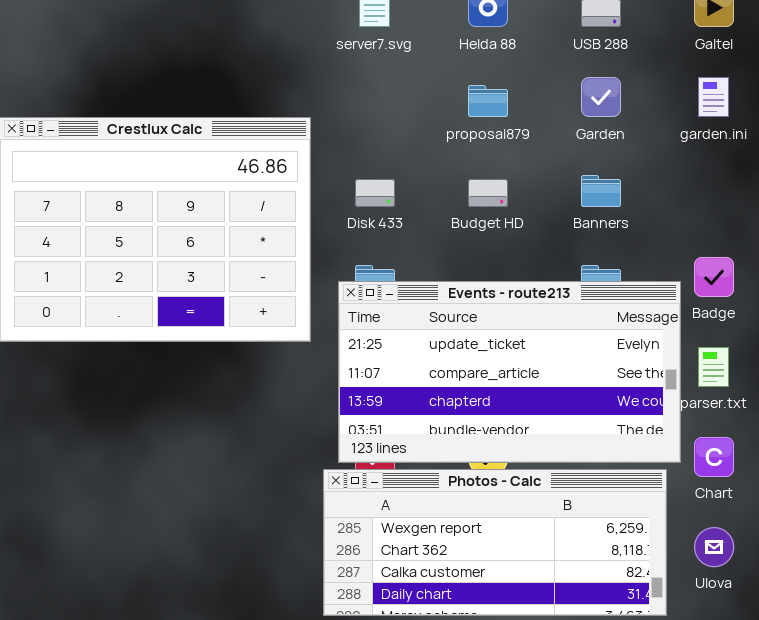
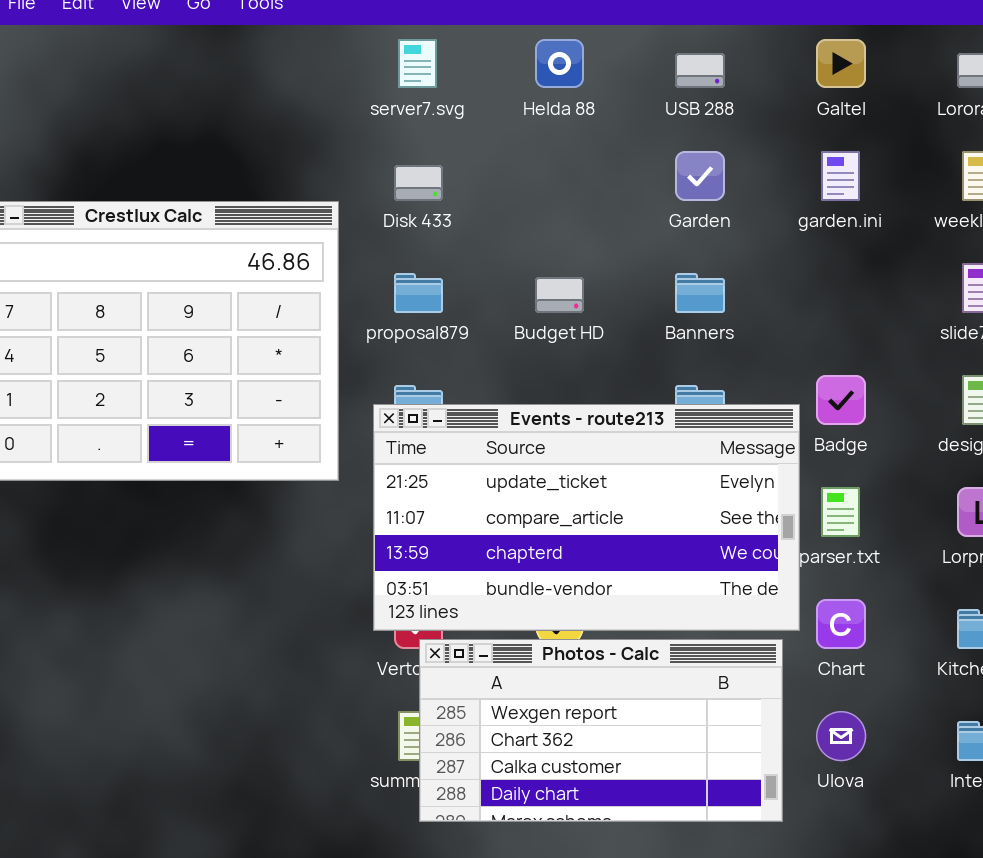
proposal879: [468,85,508,117] -> [394,273,443,313], moved
Disk 433: [355,179,395,207] -> [394,165,443,201], moved
Photos - Calc: [323,469,667,616] -> [419,639,783,822], resized

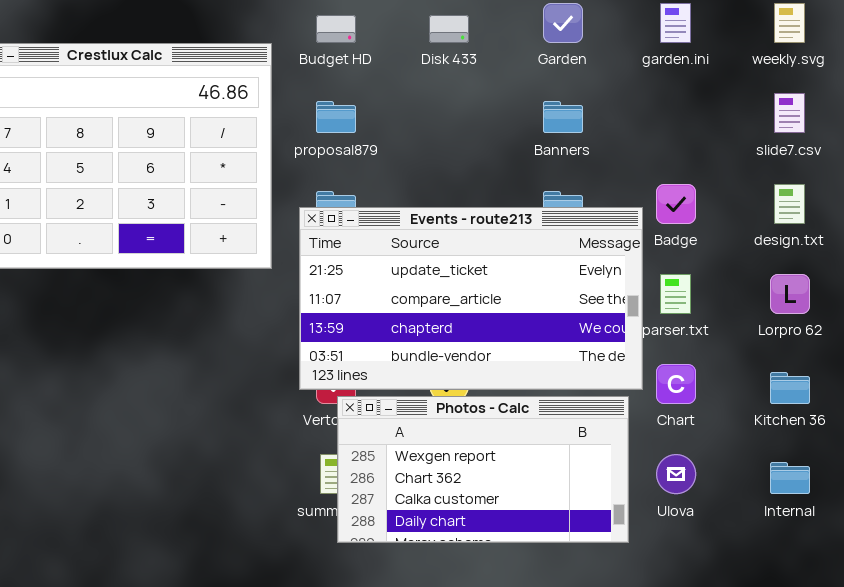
Disk 433: [394,165,443,201] -> [429,15,469,43], moved
Budget HD: [535,277,584,313] -> [316,15,356,43], moved

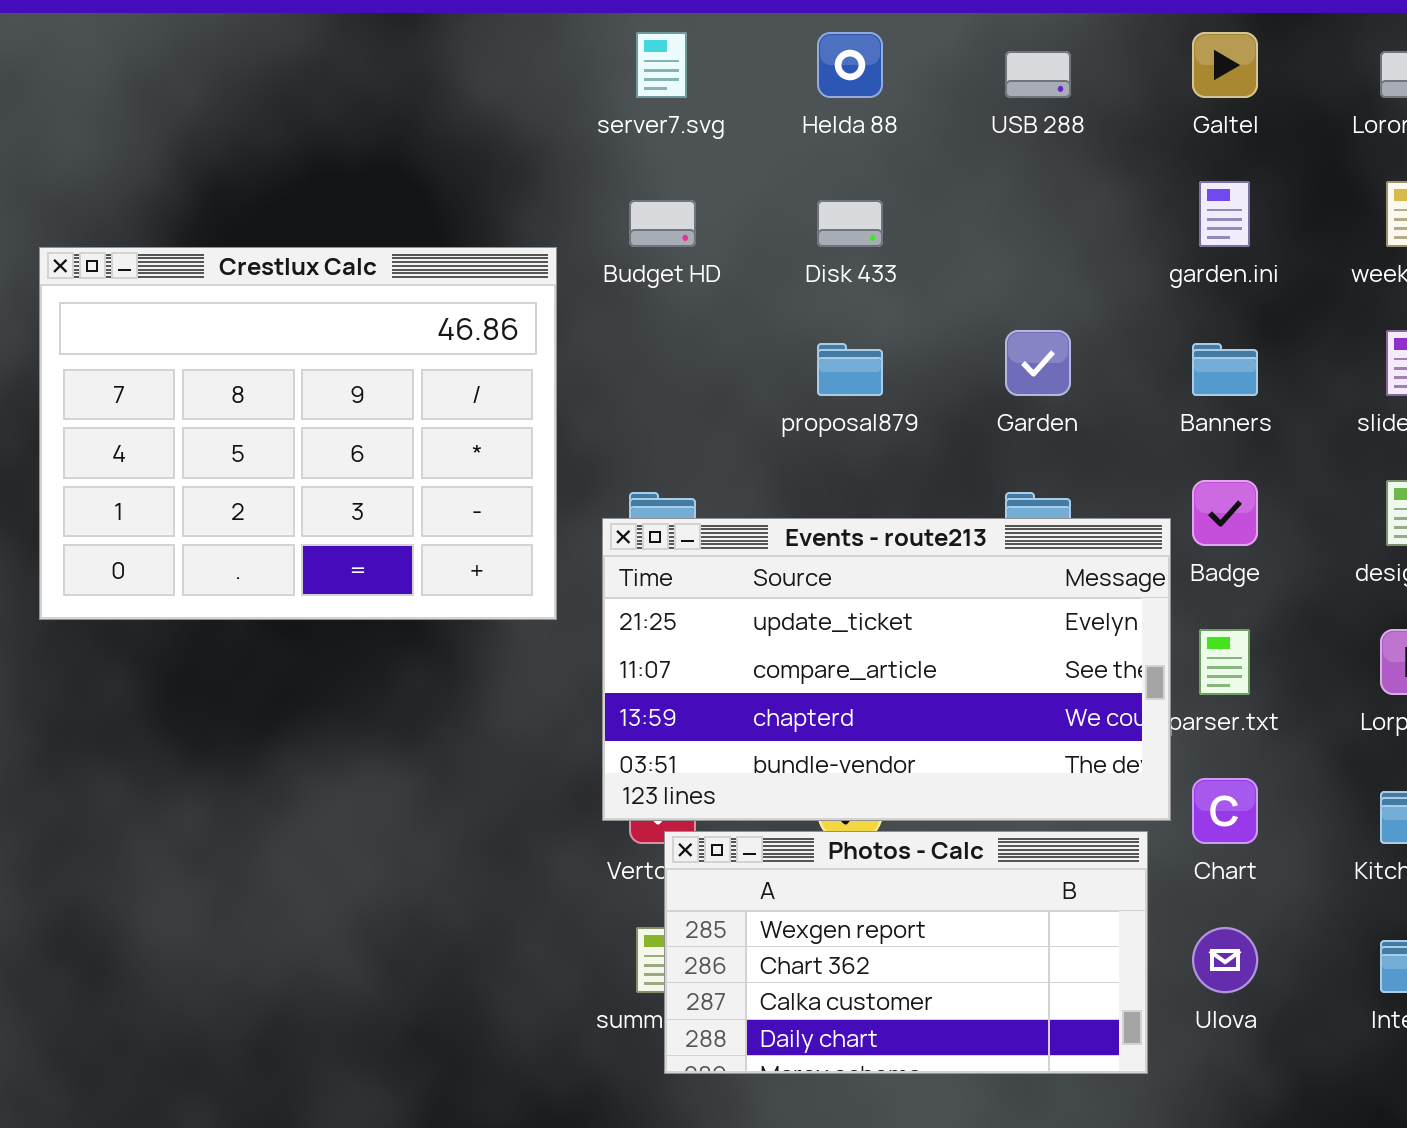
Garden: [543,3,583,43] -> [1005,330,1071,396], moved
proposal879: [316,101,356,133] -> [817,343,883,396], moved
Banners: [543,101,583,133] -> [1192,343,1258,396], moved

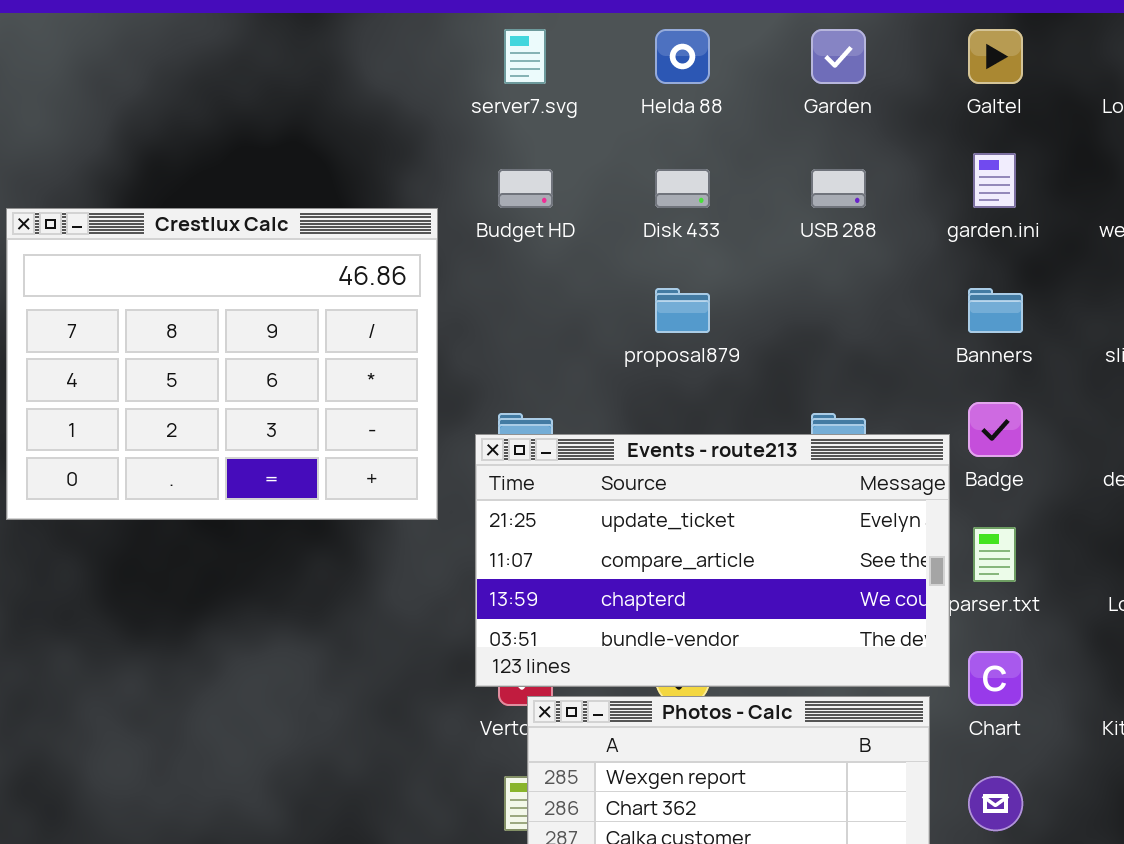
USB 288: [1005,51,1071,98] -> [811,169,866,208], moved
Garden: [1005,330,1071,396] -> [811,29,866,84], moved

